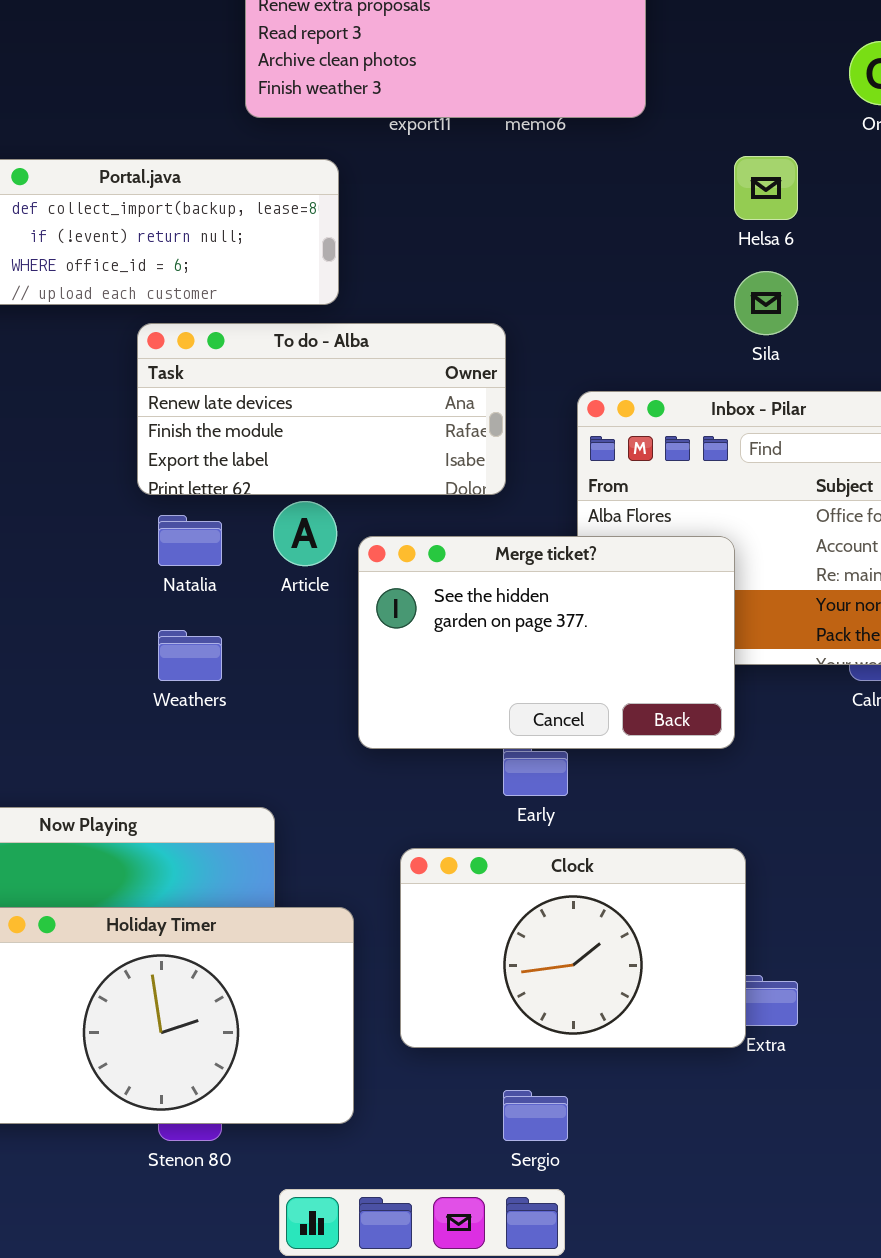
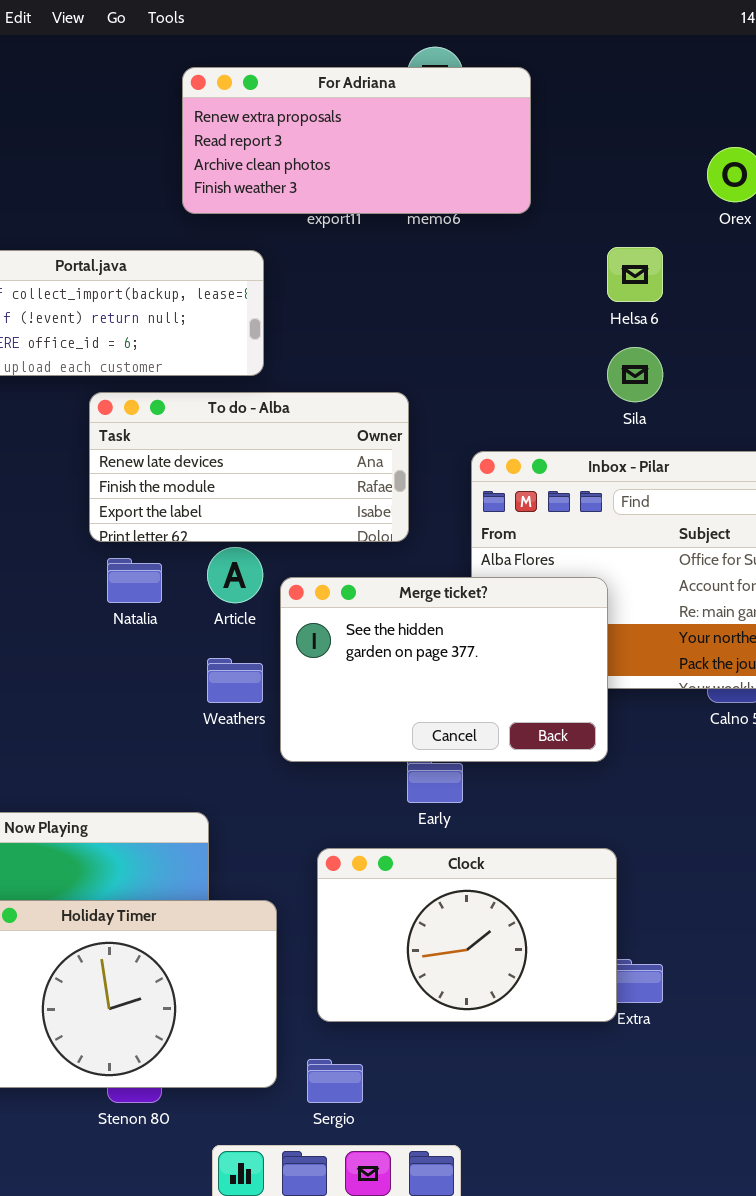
Weathers: [158,630,222,681] -> [207,658,263,703], moved
Sergio: [503,1090,568,1141] -> [307,1059,363,1103], moved

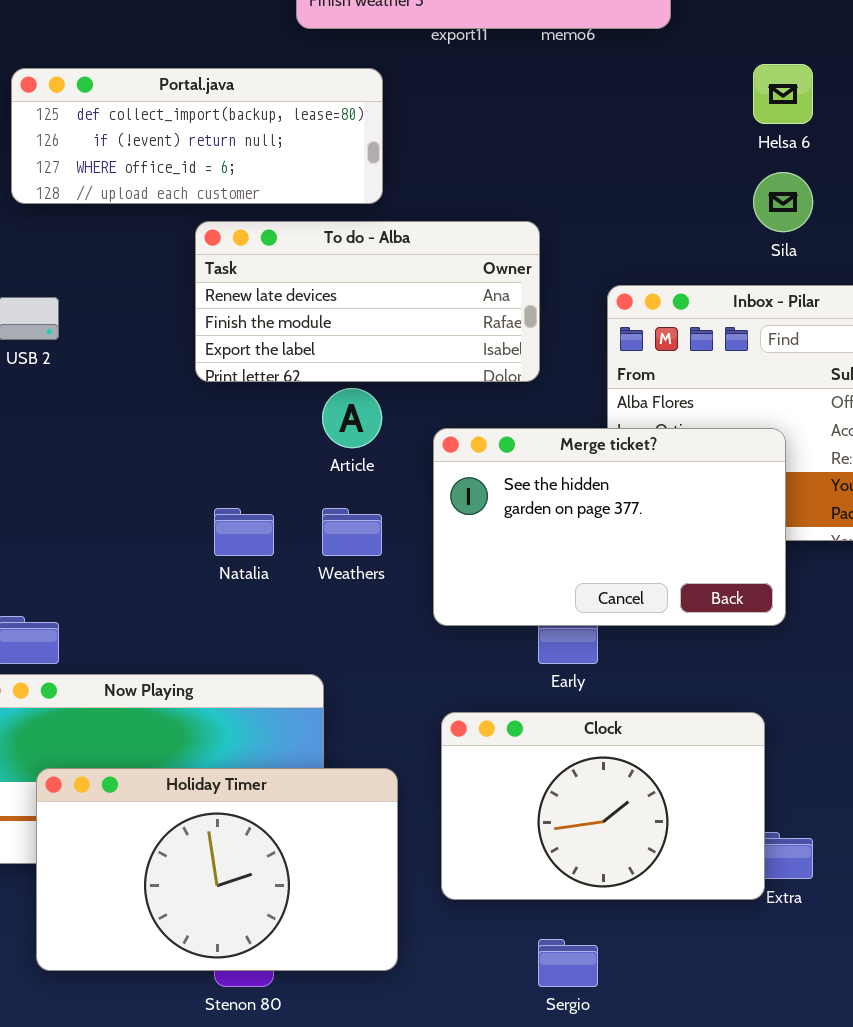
Natalia: [107,558,162,603] -> [214,508,274,556], moved
Merge ticket?: [280,577,608,762] -> [433,428,786,626], moved
Sergio: [307,1059,363,1103] -> [538,939,598,987], moved

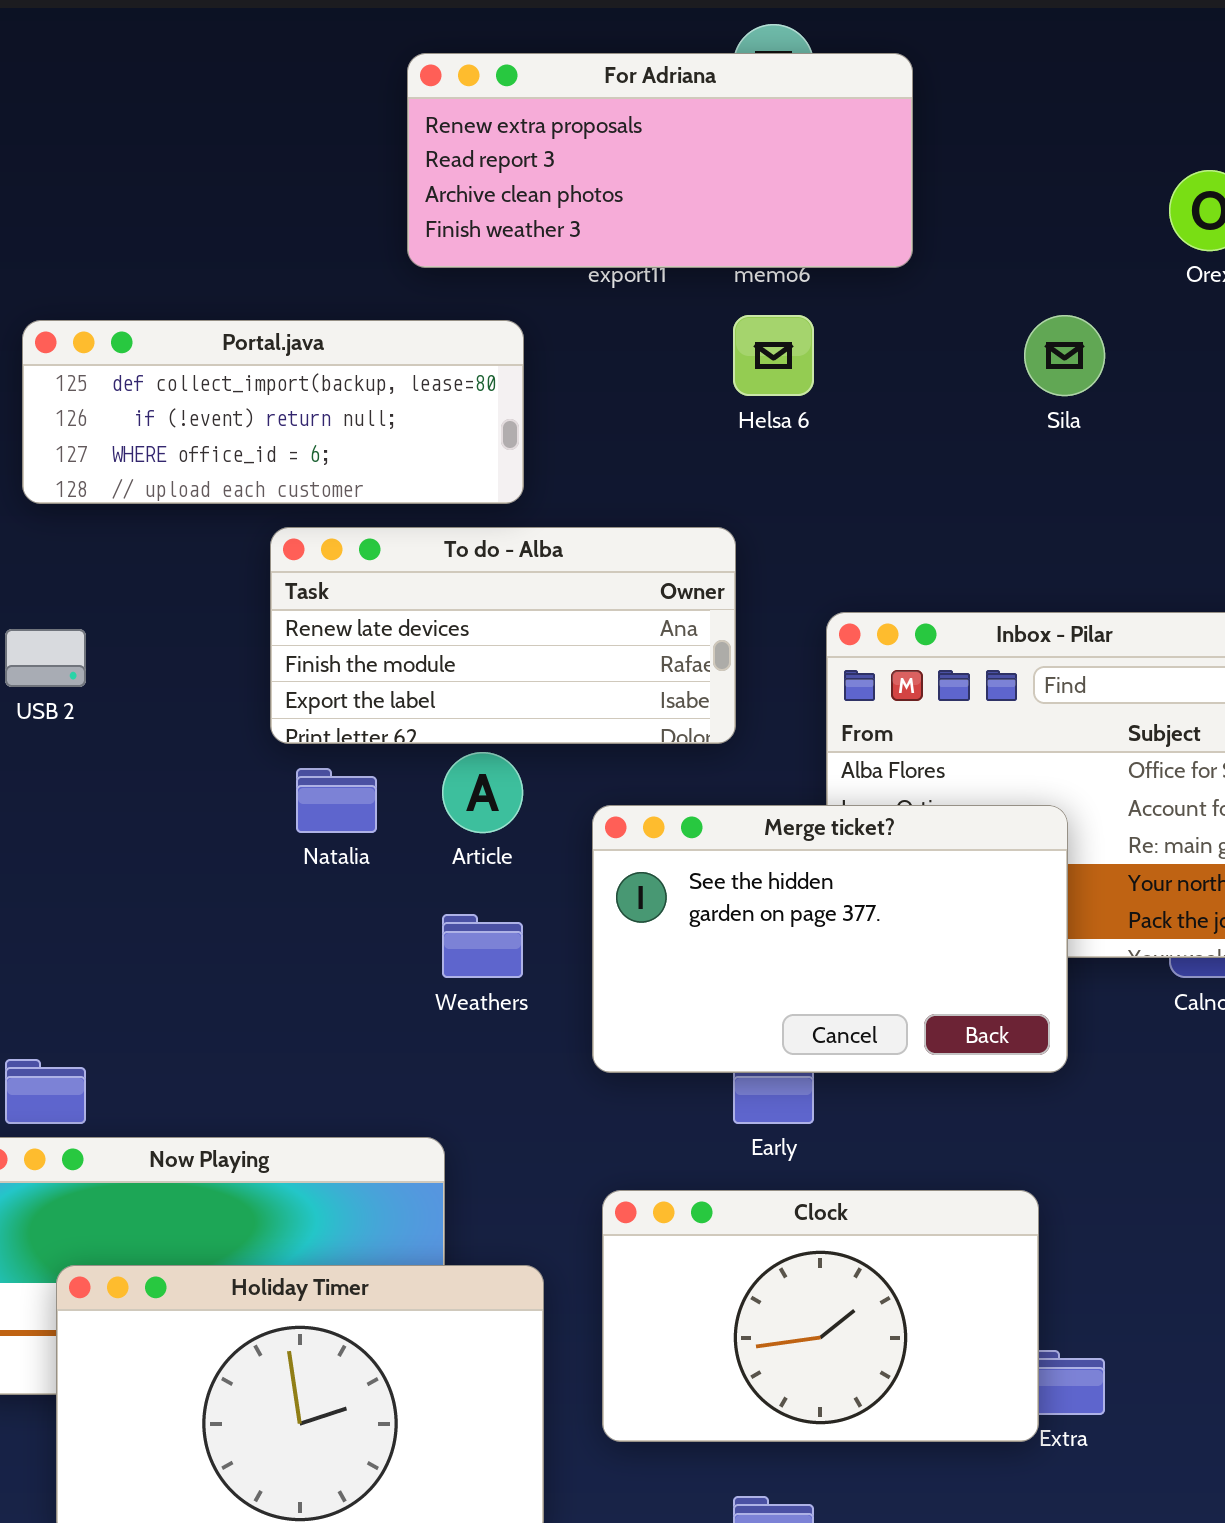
Helsa 6: [753,64,813,124] -> [733,315,814,396], moved
Sila: [753,172,813,232] -> [1024,315,1105,396], moved
Natalia: [214,508,274,556] -> [296,768,377,833], moved

